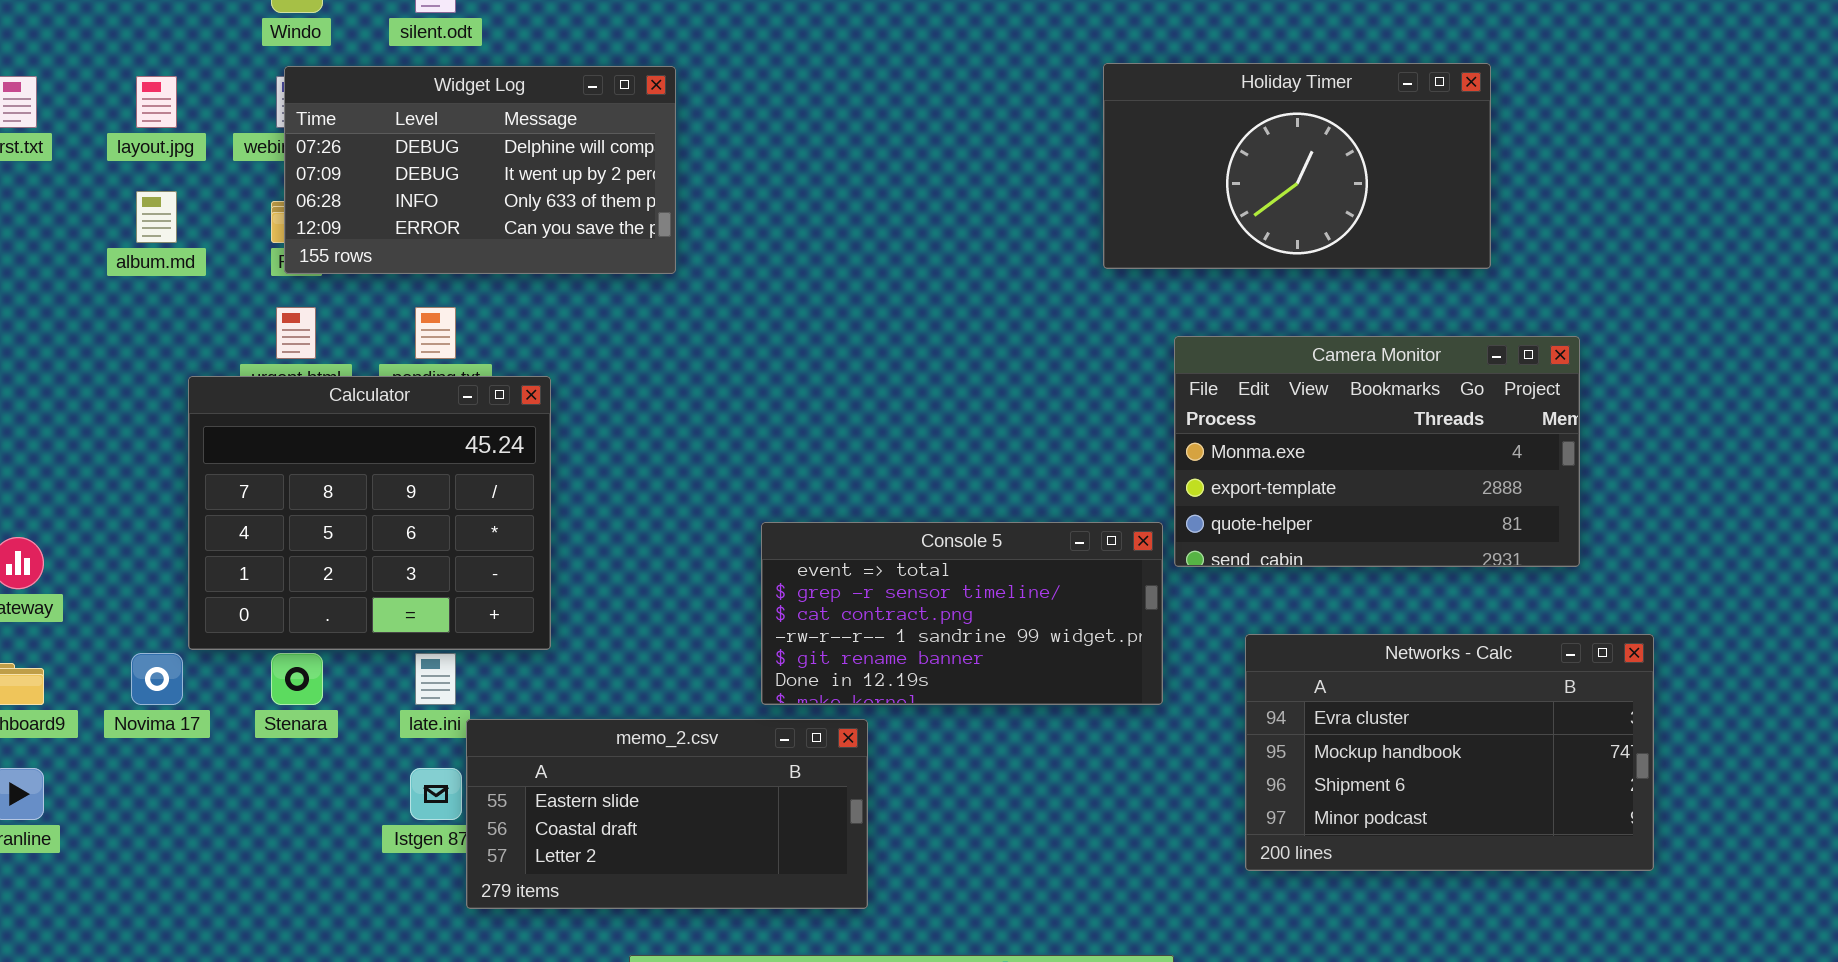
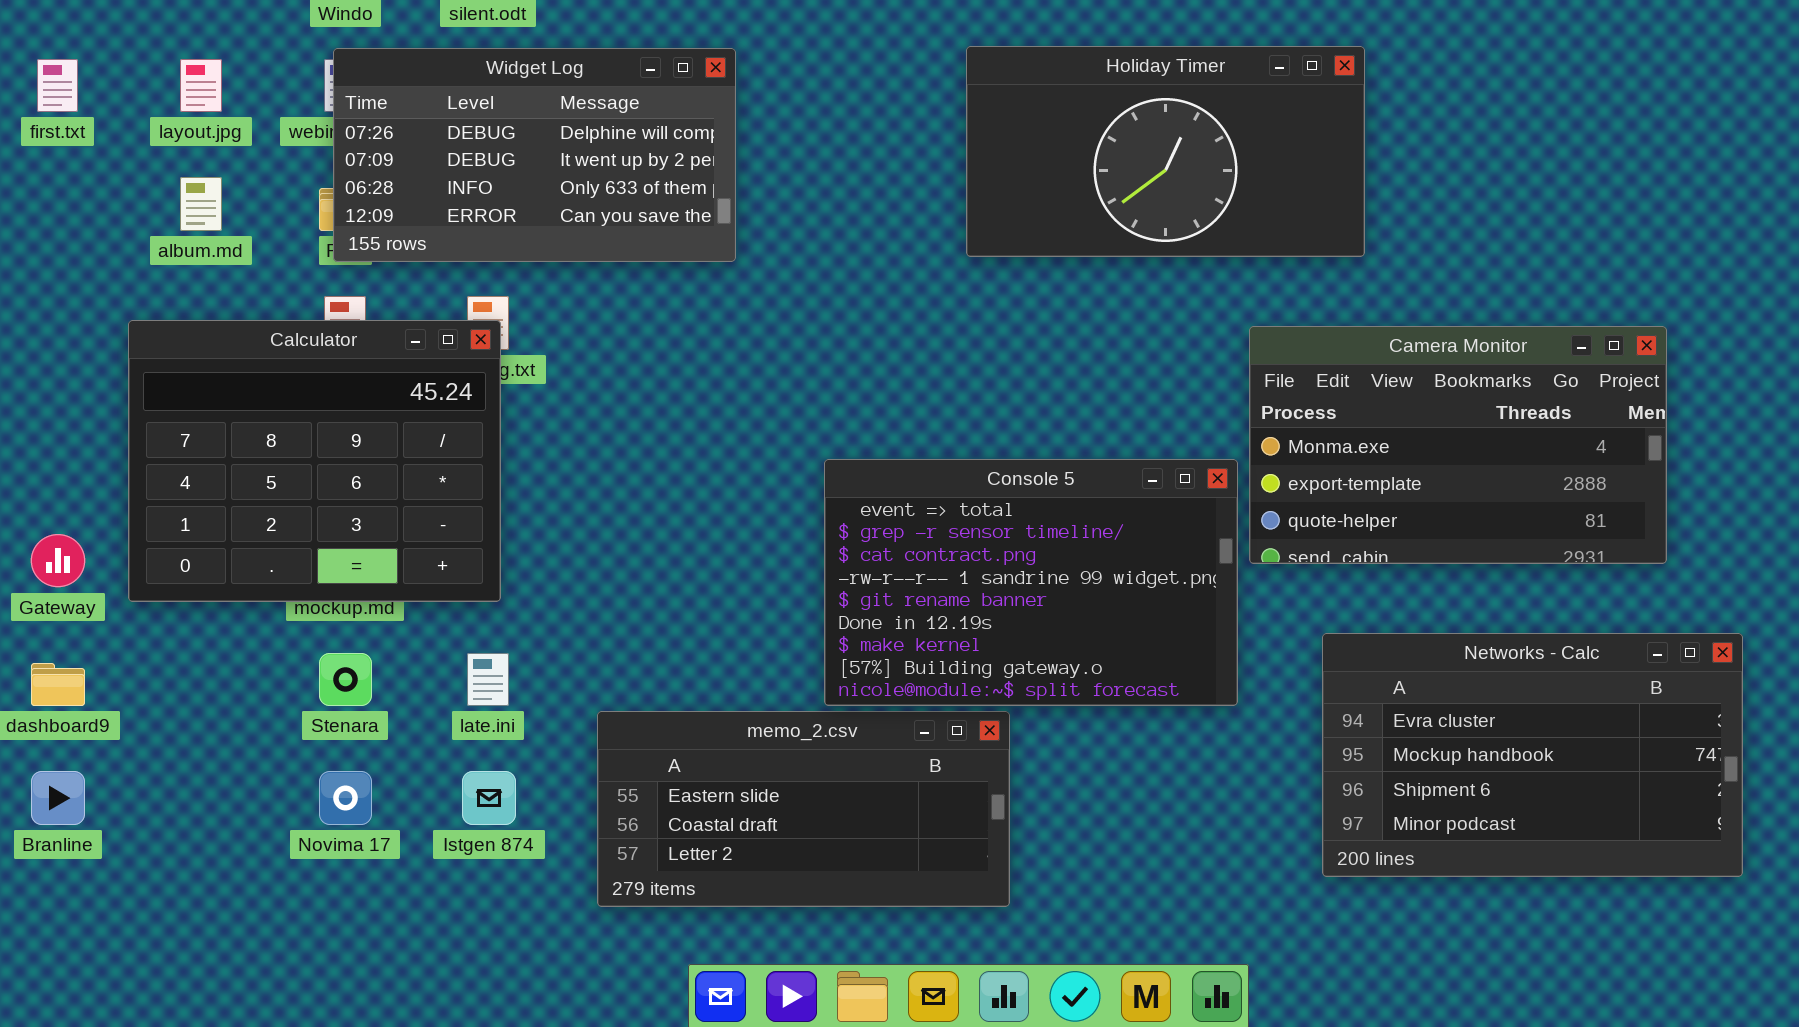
Holiday Timer: [1103,63,1491,269] -> [966,46,1365,257], moved
Calculator: [188,376,551,650] -> [128,320,501,602], moved
Console 5: [761,522,1163,705] -> [824,459,1238,706], resized
Novima 17: [131,653,183,705] -> [319,771,372,825], moved
memo_2.csv: [466,719,868,909] -> [597,711,1010,907], moved

